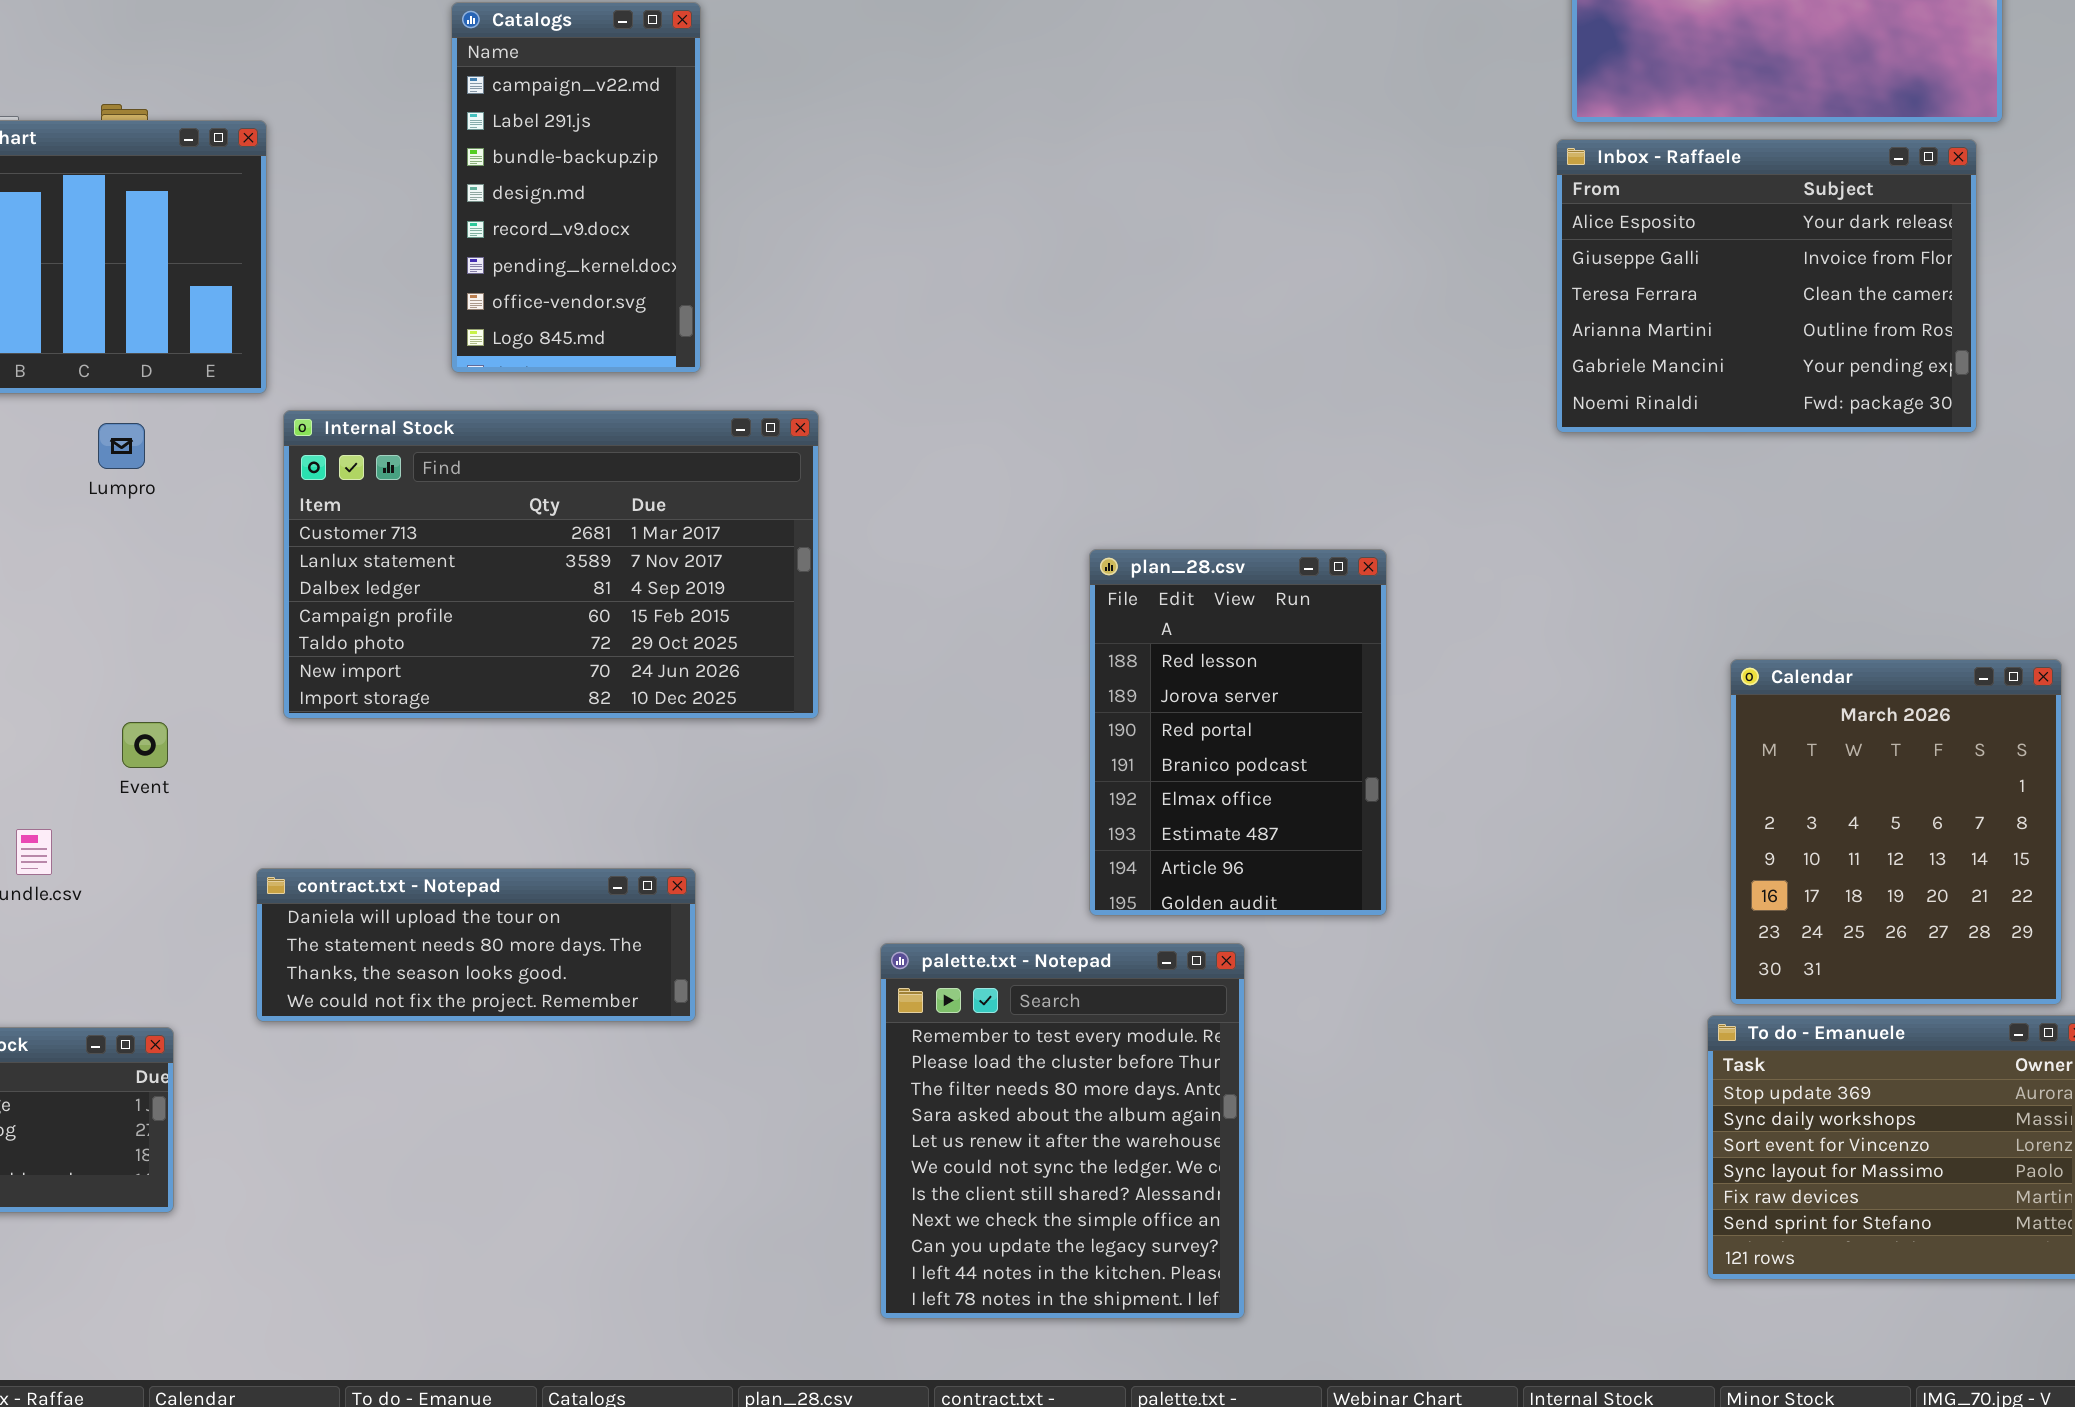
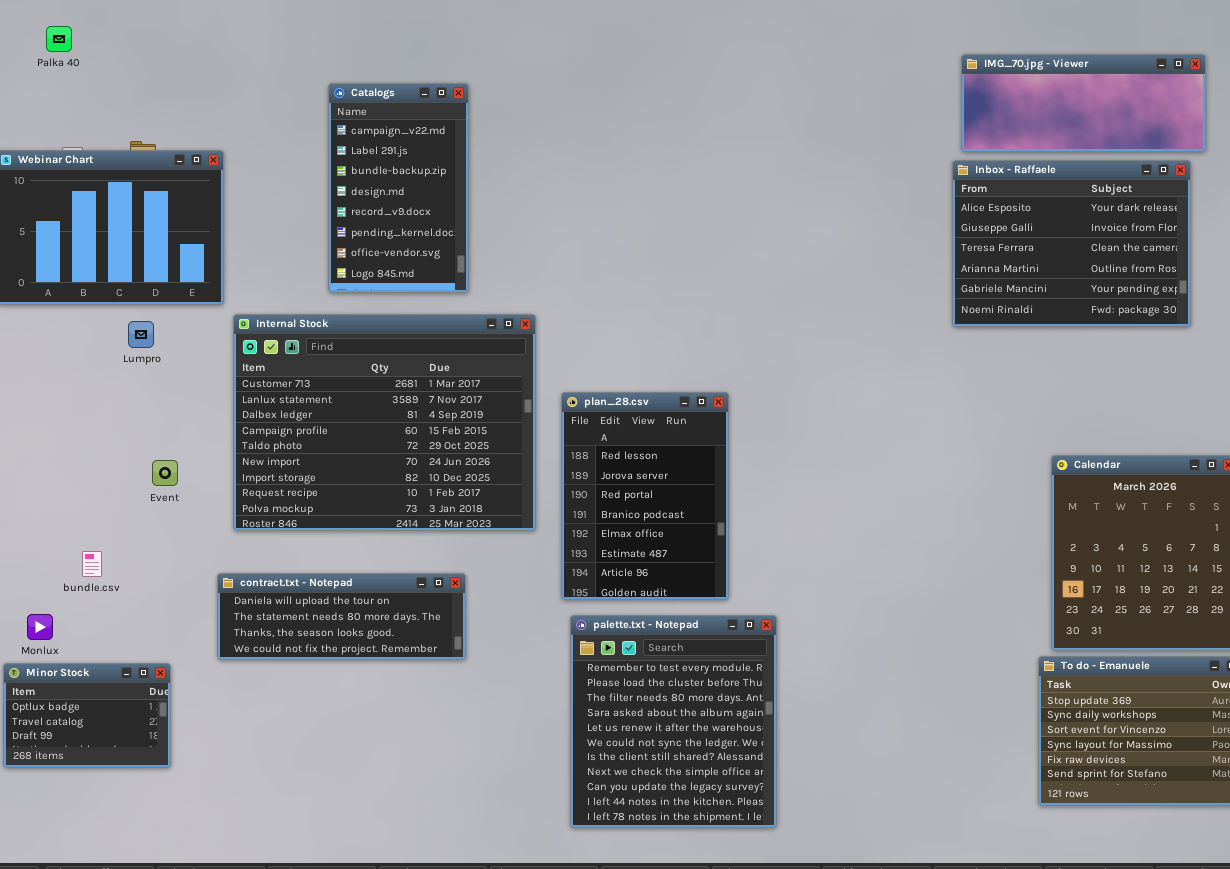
Internal Stock: [283,410,819,719] -> [233,314,536,531], resized
plan_28.csv: [1089,549,1387,916] -> [561,392,729,600], moved
Event: [122,722,168,768] -> [152,460,178,486], moved

